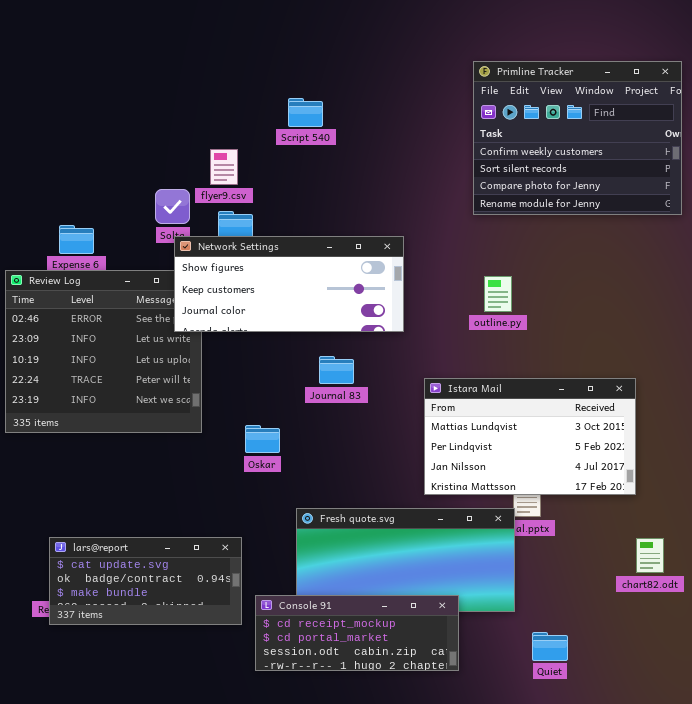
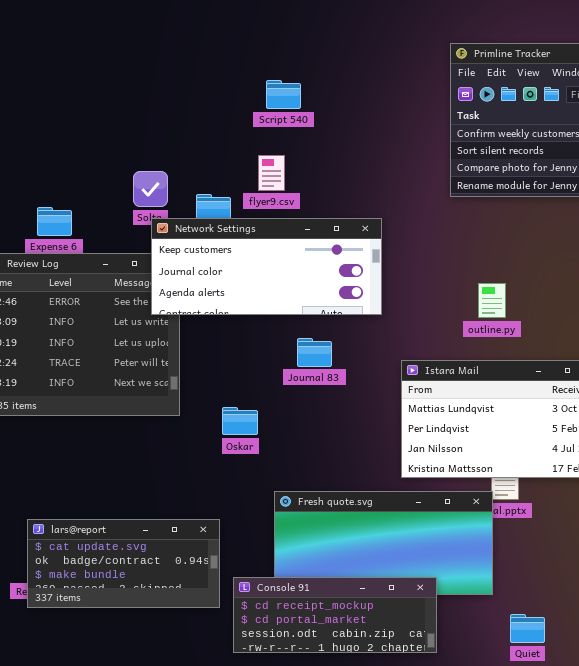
flyer9.csv: [210,149,238,185] -> [258,155,285,191], moved
Network Settings: [174,236,404,332] -> [151,218,382,315], scrolled down 1 row
outline.py: [484,276,512,312] -> [478,283,506,318], moved

